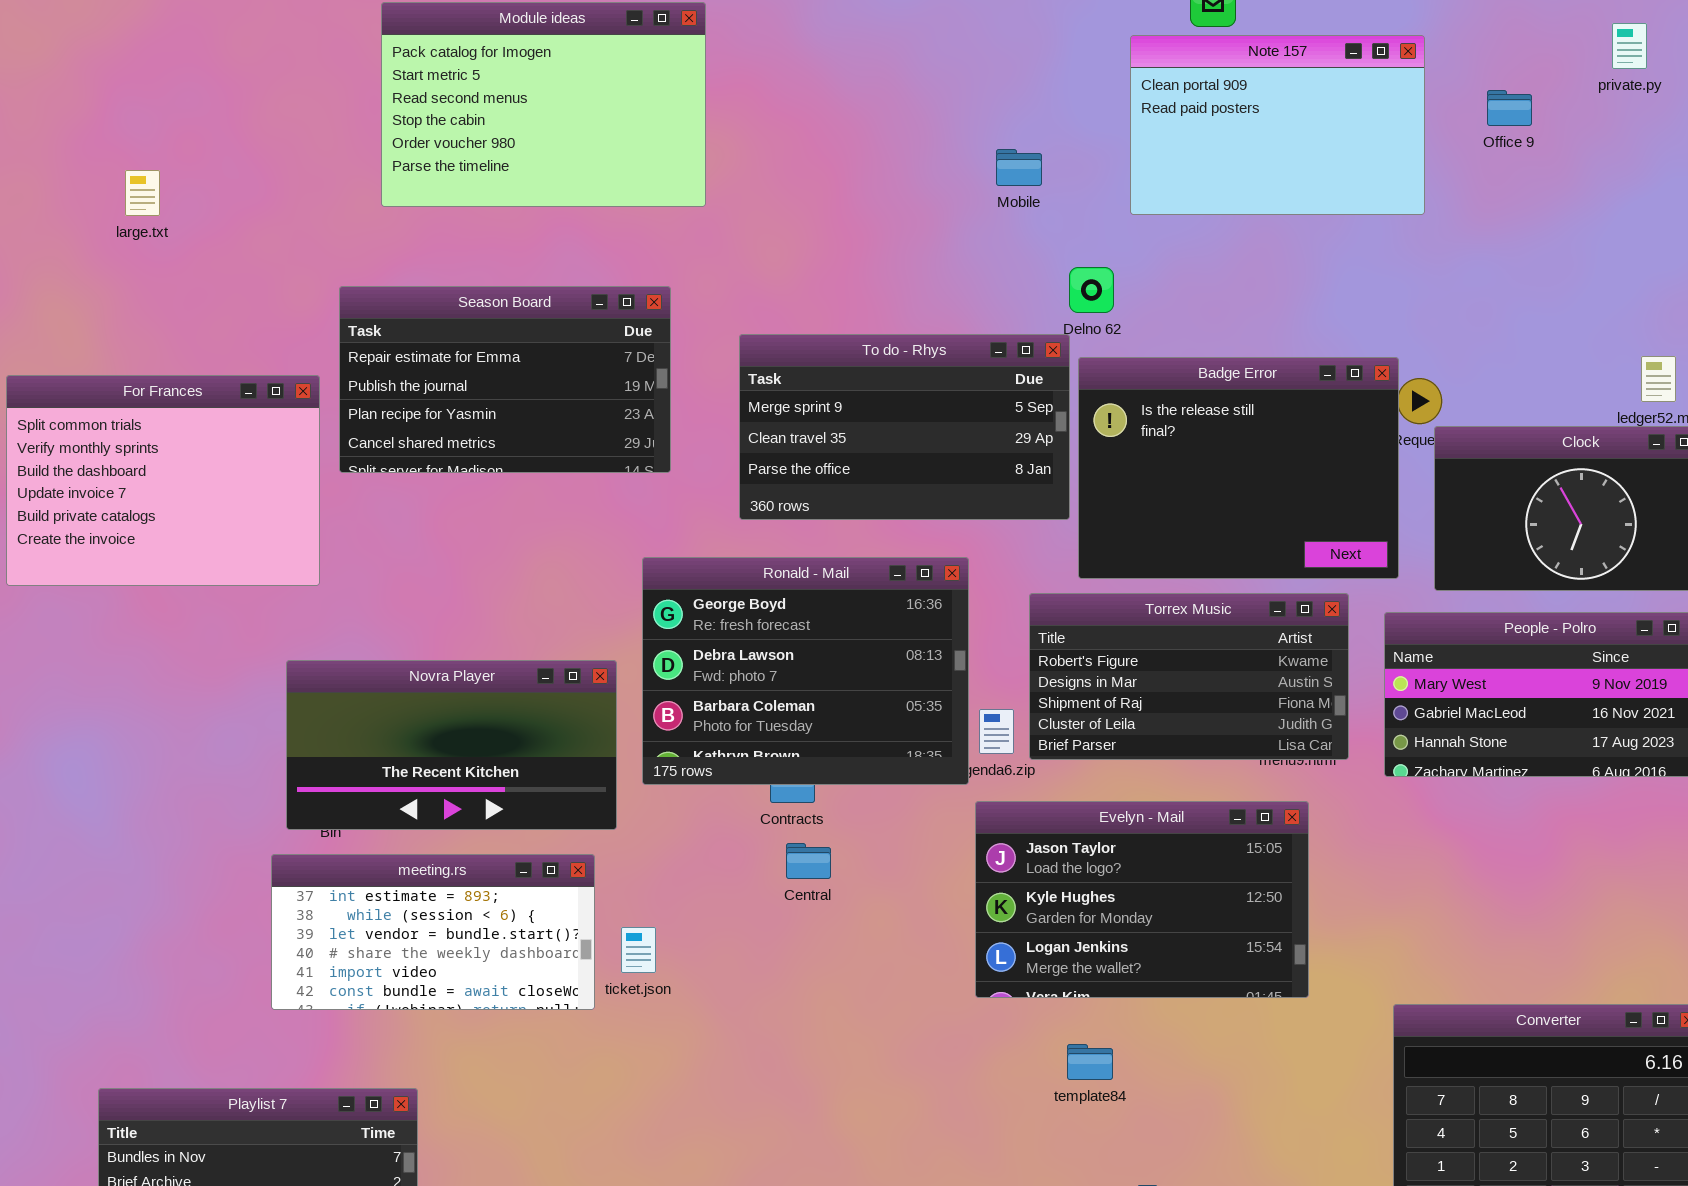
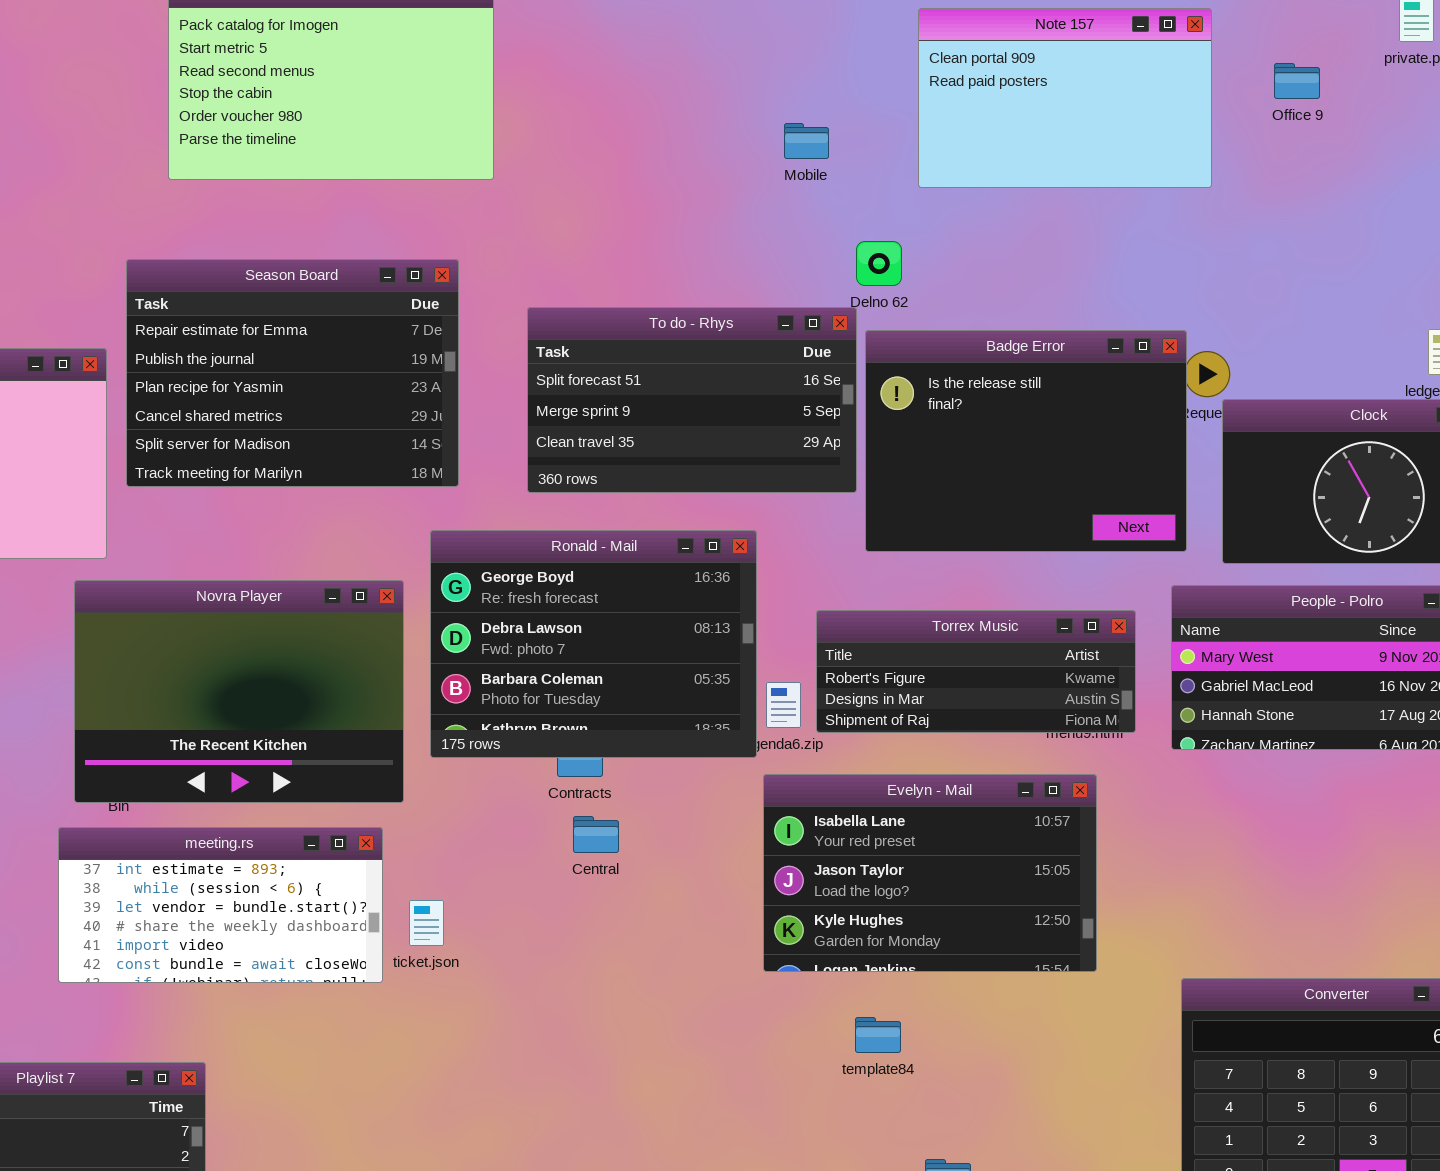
Season Board: [339,286,671,473] -> [126,259,459,487], resized
To do - Rhys: [739,334,1070,520] -> [527,307,857,493], scrolled up 1 row
Torrex Music: [1029,593,1349,760] -> [816,610,1136,733], resized
Novra Player: [286,660,617,830] -> [74,580,404,803], resized
Evelyn - Mail: [975,801,1309,998] -> [763,774,1097,972], scrolled up 1 row

